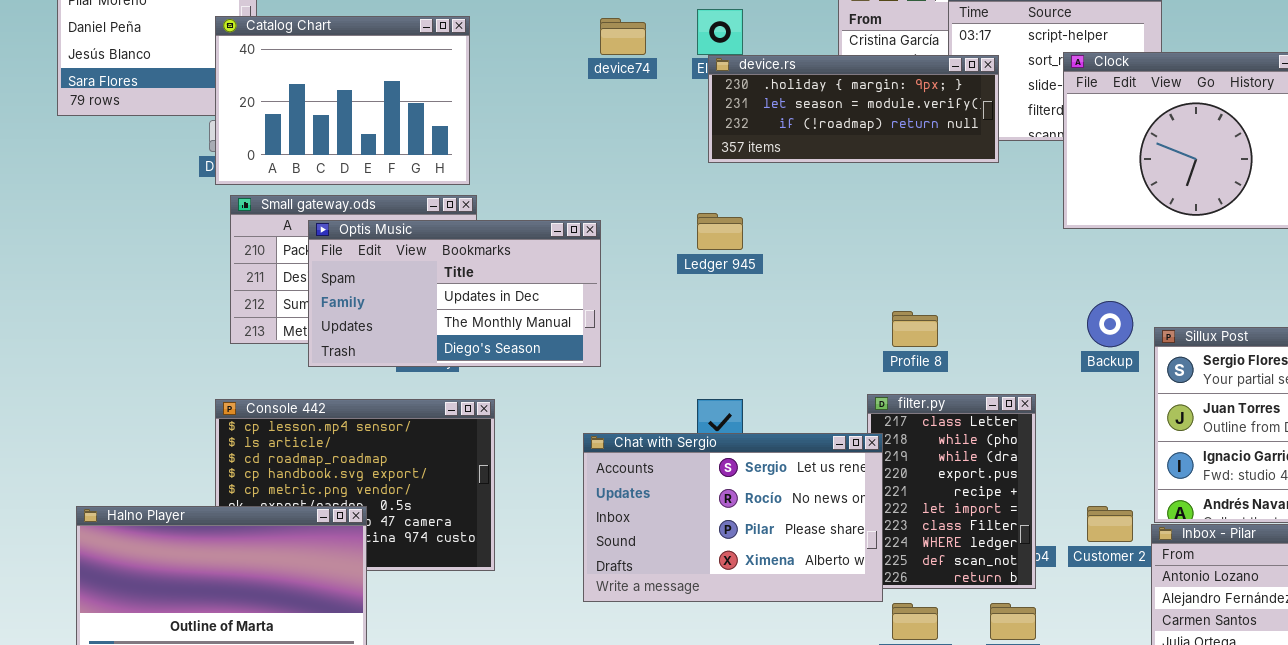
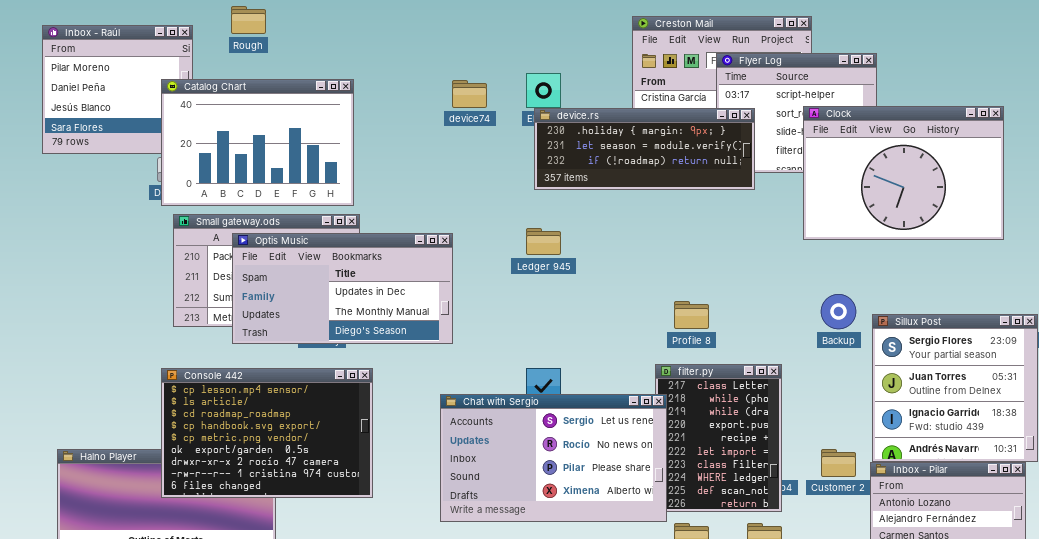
Console 442: [215,399,495,571] -> [161,368,373,498], raised

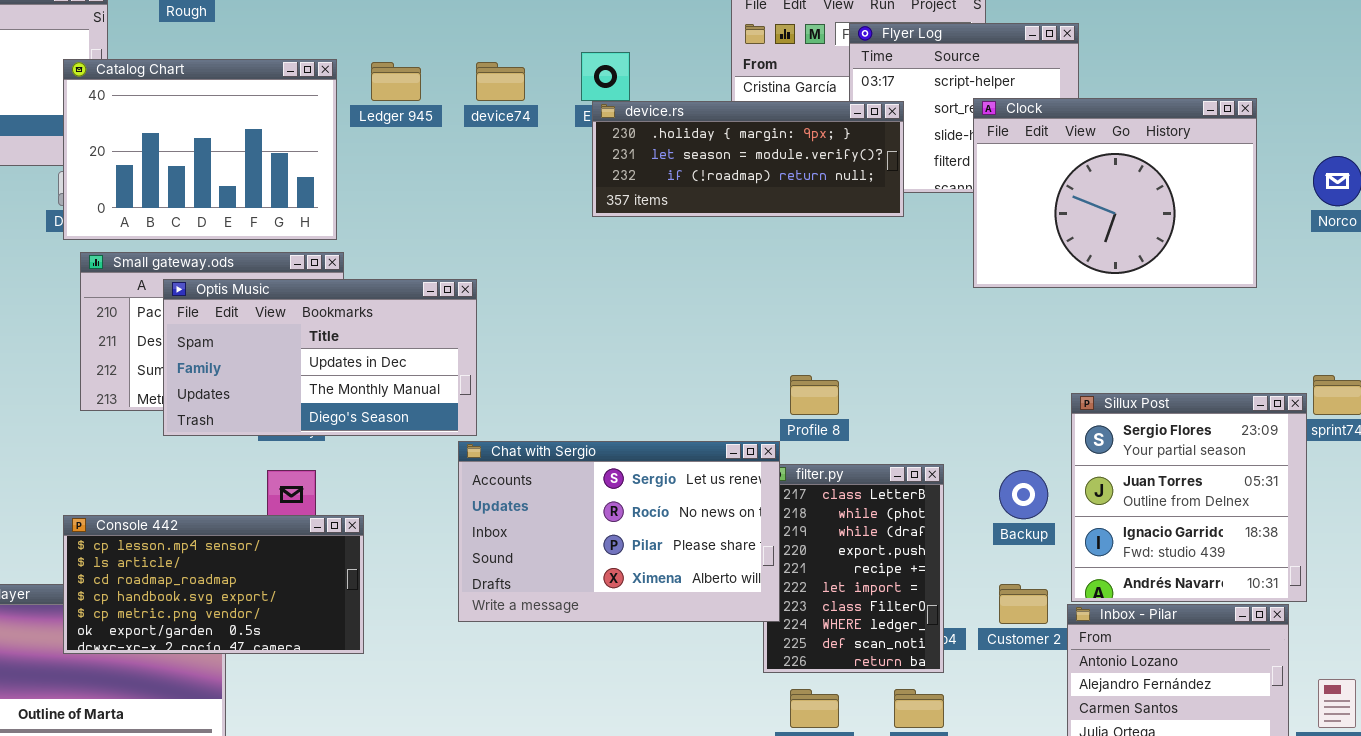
Ledger 945: [526,228,561,255] -> [371,62,421,101], moved
Backup: [821,294,856,329] -> [999,470,1048,519], moved
Console 442: [161,368,373,498] -> [63,515,364,654], resized
Chat with Sergio: [440,394,667,522] -> [458,441,780,622], moved

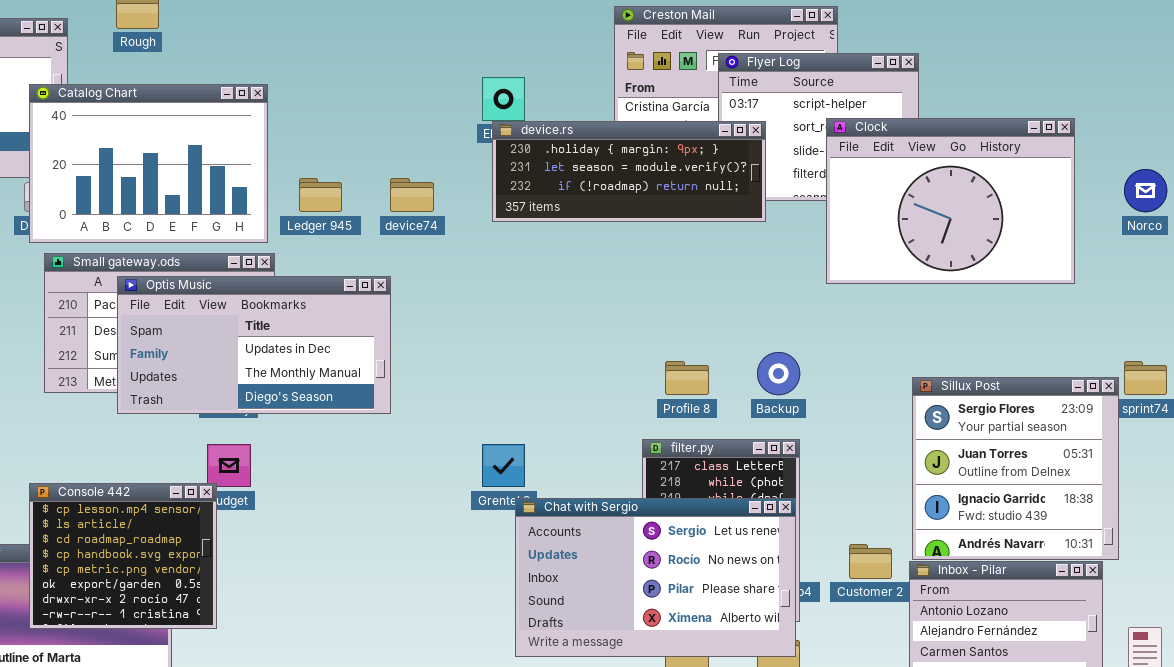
Ledger 945: [371,62,421,101] -> [299,178,342,212], moved
device74: [476,62,525,101] -> [390,178,434,212], moved
Chat with Sergio: [458,441,780,622] -> [515,498,796,657], moved
Backup: [999,470,1048,519] -> [757,352,800,395], moved
Console 442: [63,515,364,654] -> [29,483,217,629], resized

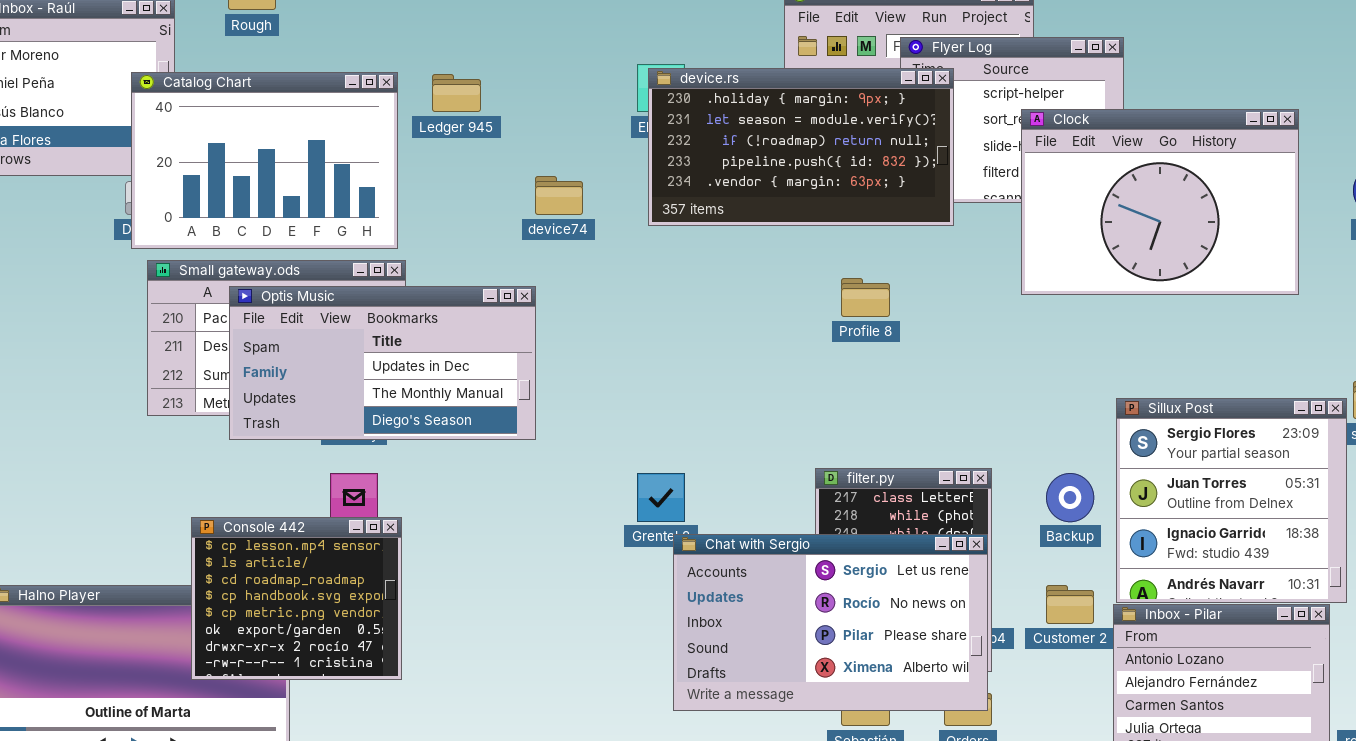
device.rs: [492,121,766,222] -> [648,68,954,226], resized
Ledger 945: [299,178,342,212] -> [432,74,481,112], moved
Backup: [757,352,800,395] -> [1046,473,1094,522], moved
Profile 8: [665,361,709,395] -> [841,278,890,317], moved
Console 442: [29,483,217,629] -> [191,517,402,680], moved

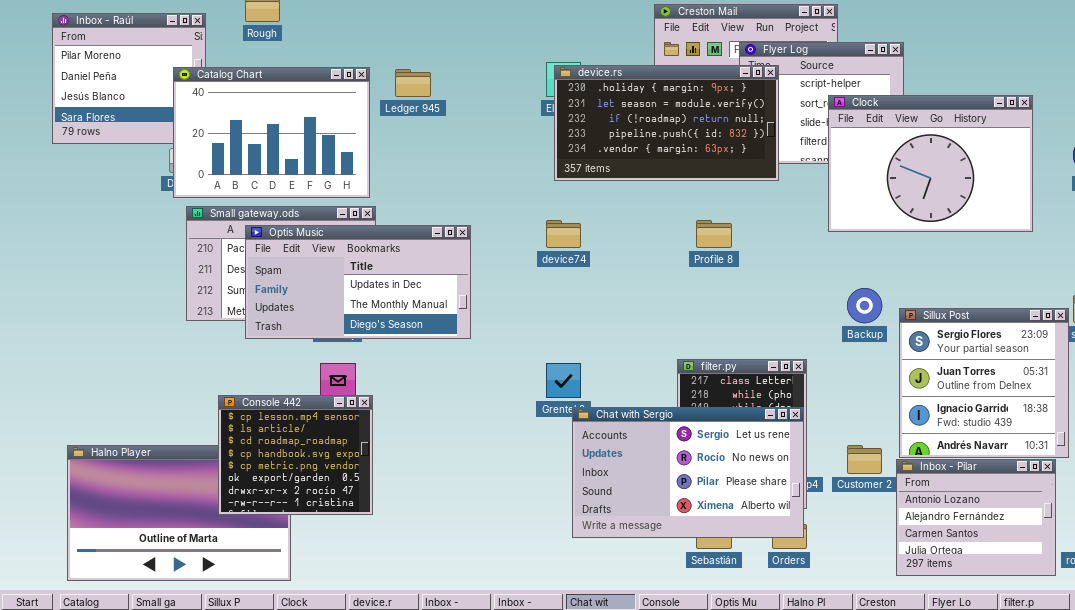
device74: [535,176,583,215] -> [546,220,581,248], moved
Backup: [1046,473,1094,522] -> [847,288,882,323], moved

